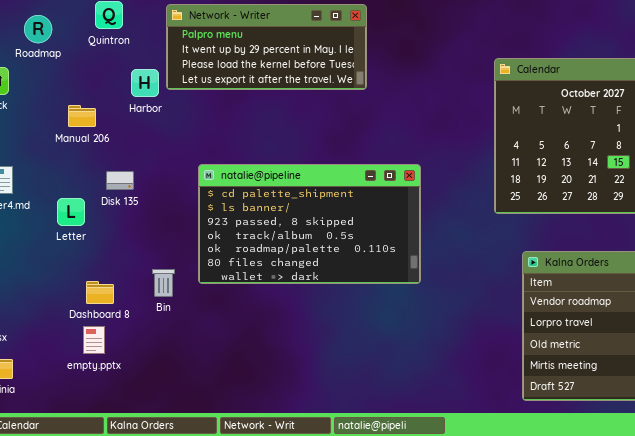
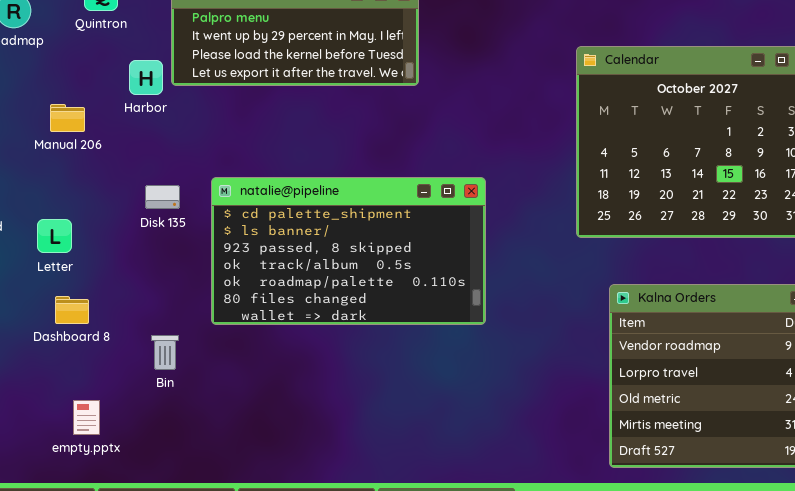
Disk 135: [106,171,134,190] -> [145,185,180,209], moved
Bin: [152,269,175,297] -> [151,335,179,370], moved
Dashboard 8: [86,281,114,304] -> [55,296,89,324], moved
empty.pptx: [83,326,105,354] -> [73,400,100,435], moved

